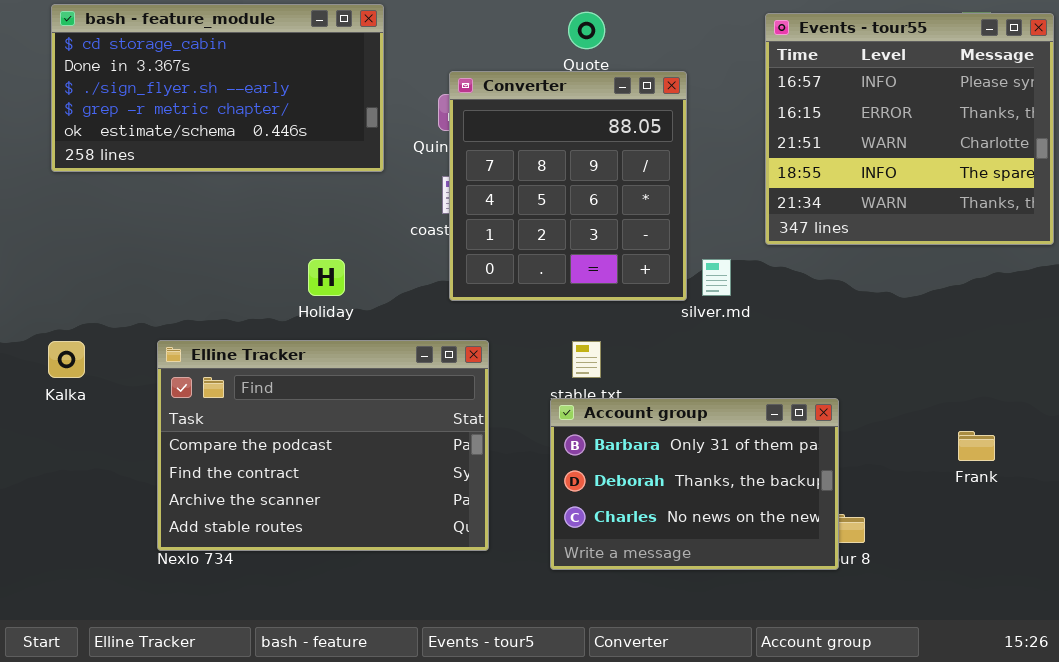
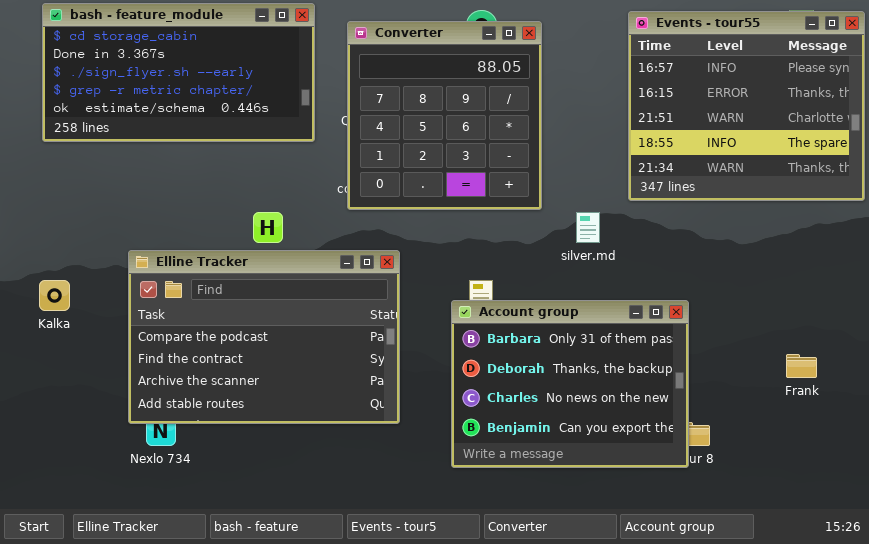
Converter: [449,71,687,301] -> [347,21,542,210], moved
Elline Tracker: [157,340,489,551] -> [128,250,400,424], moved
Account group: [550,398,839,570] -> [451,300,689,468], resized

